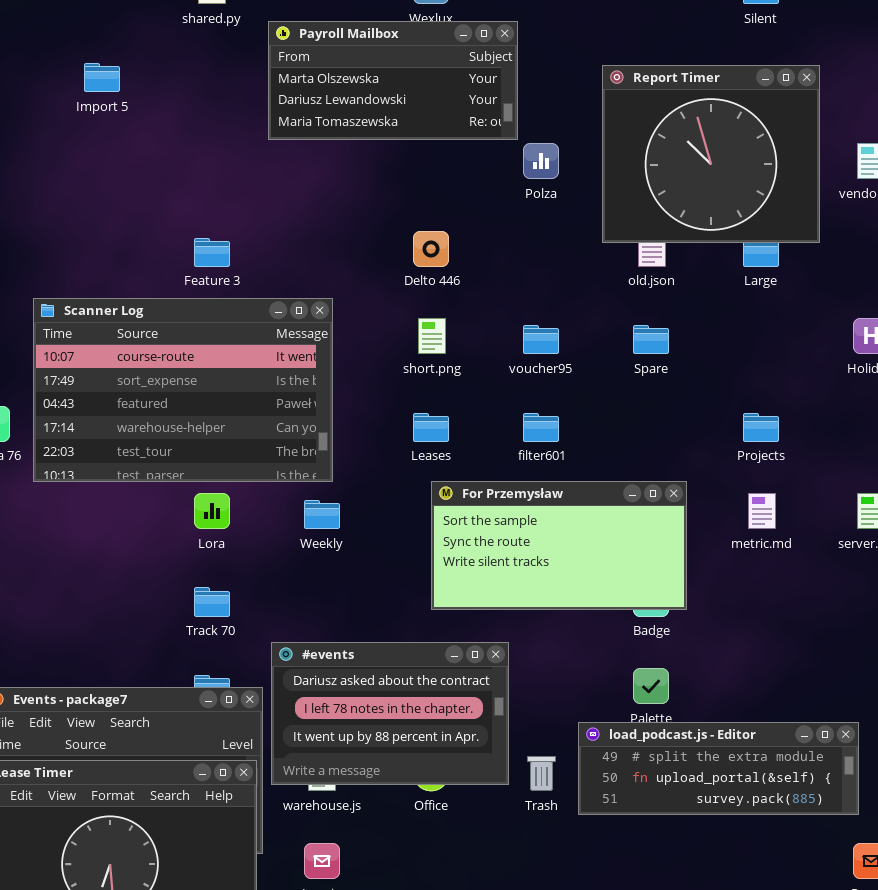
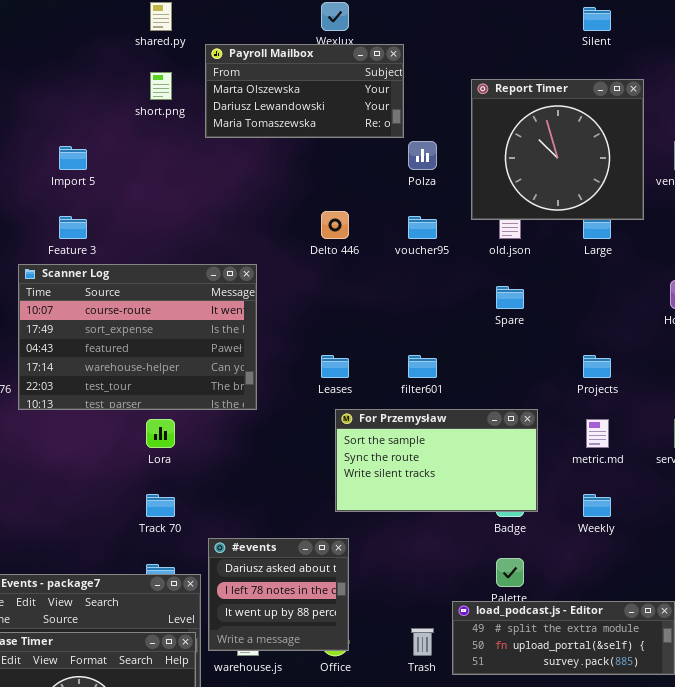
Import 5: [84,63,120,92] -> [59,146,87,170], moved
Feature 3: [194,238,230,267] -> [59,216,87,239], moved
short.png: [418,318,446,354] -> [150,72,172,100], moved
voucher95: [523,325,559,354] -> [408,216,437,239], moved
Weekly: [304,500,340,529] -> [583,494,611,517], moved
#events: [271,642,509,785] -> [208,538,349,651], resized

